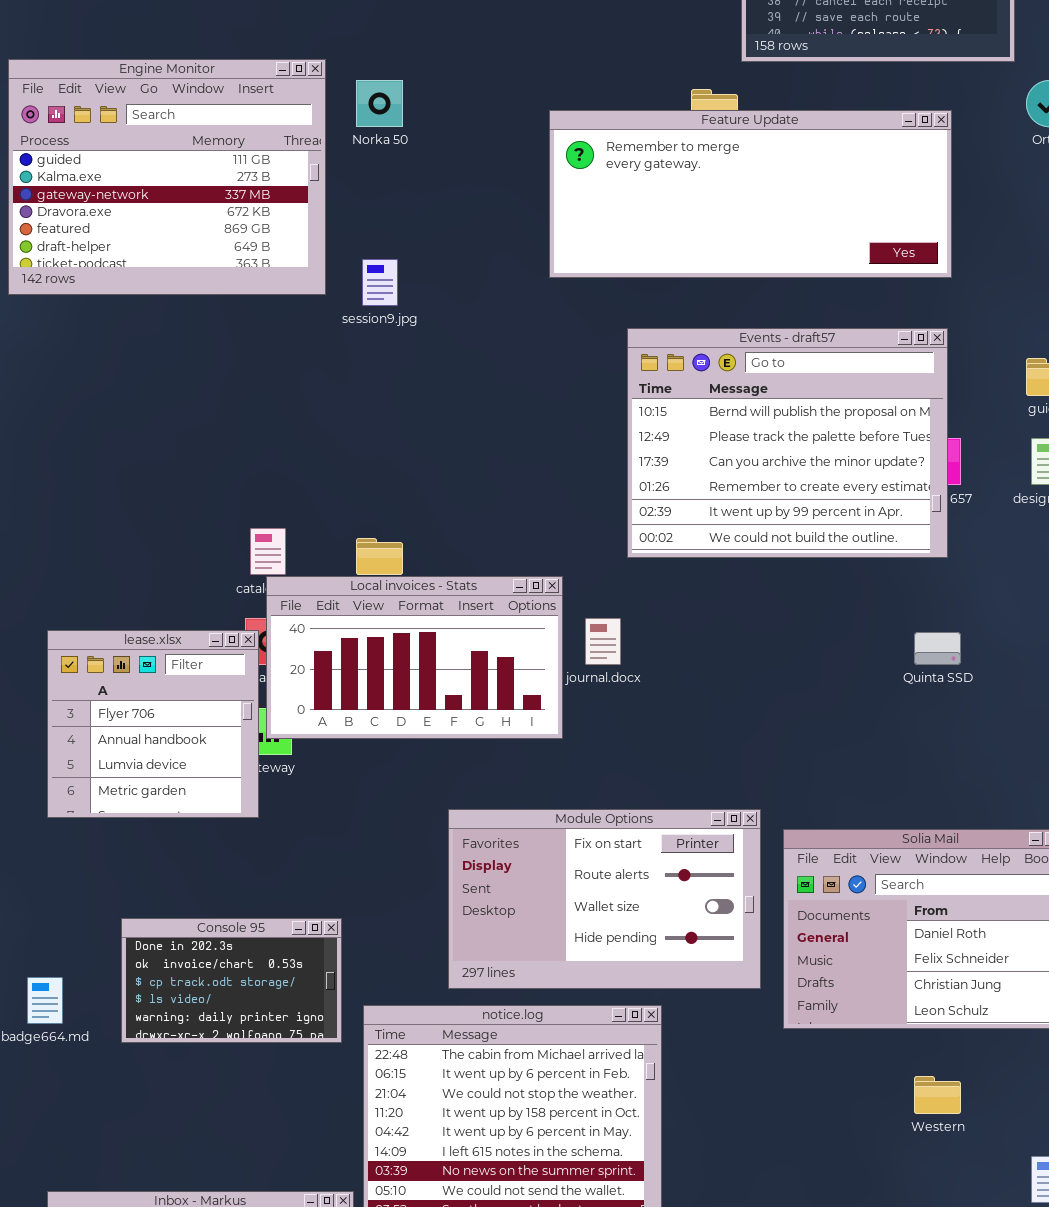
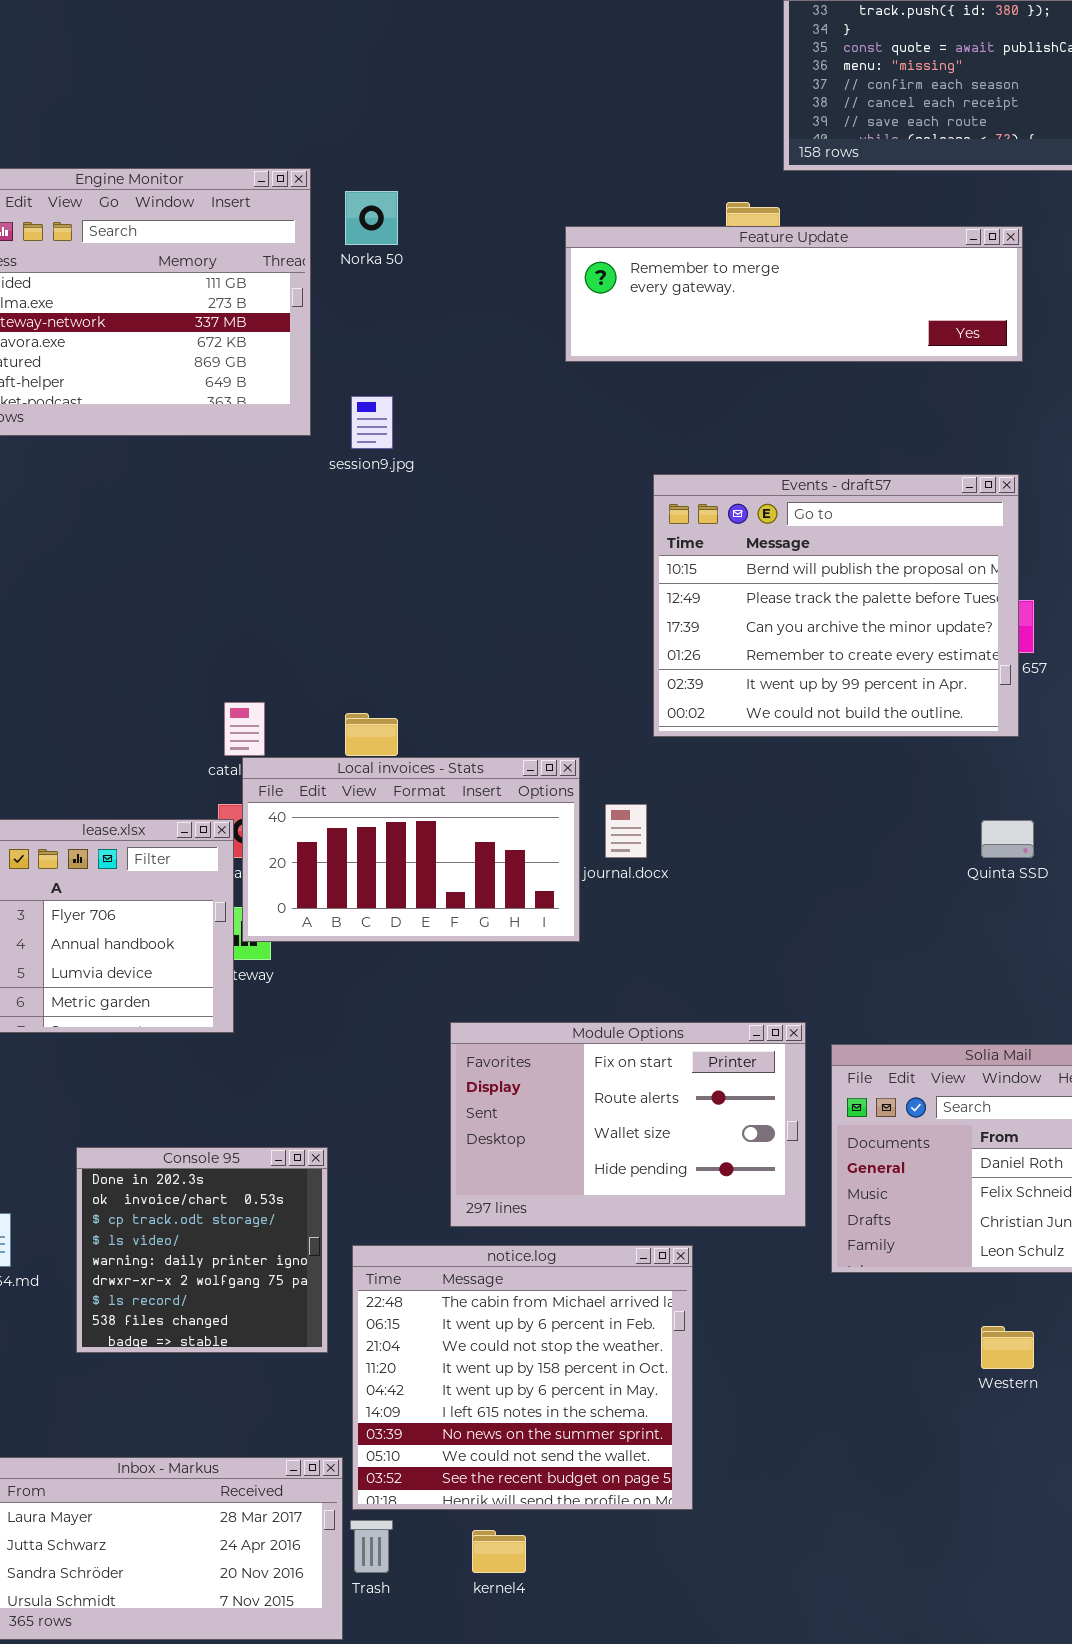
Feature Update: [549,110,952,278] -> [565,226,1023,362], resized
Console 95: [121,918,342,1043] -> [76,1147,328,1353], resized

